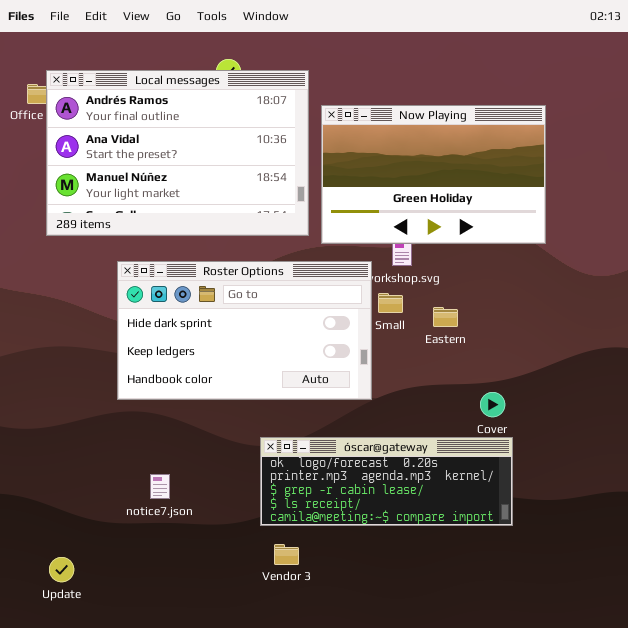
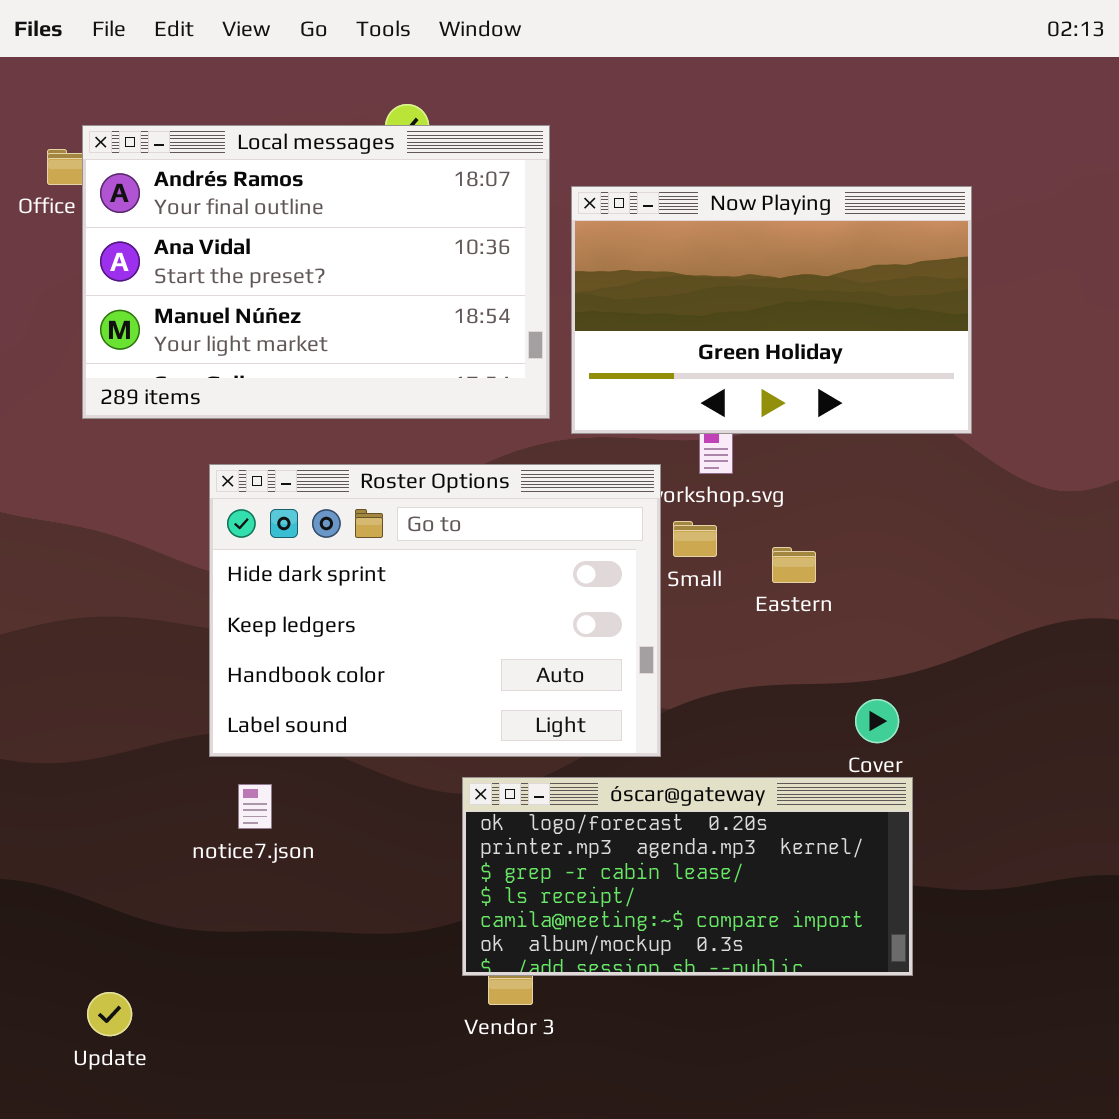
Roster Options: [117,261,372,400] -> [209,464,661,757], resized
óscar@gateway: [260,437,513,526] -> [462,777,913,976], resized
notice7.json: [150,474,170,499] -> [238,784,272,829], moved

